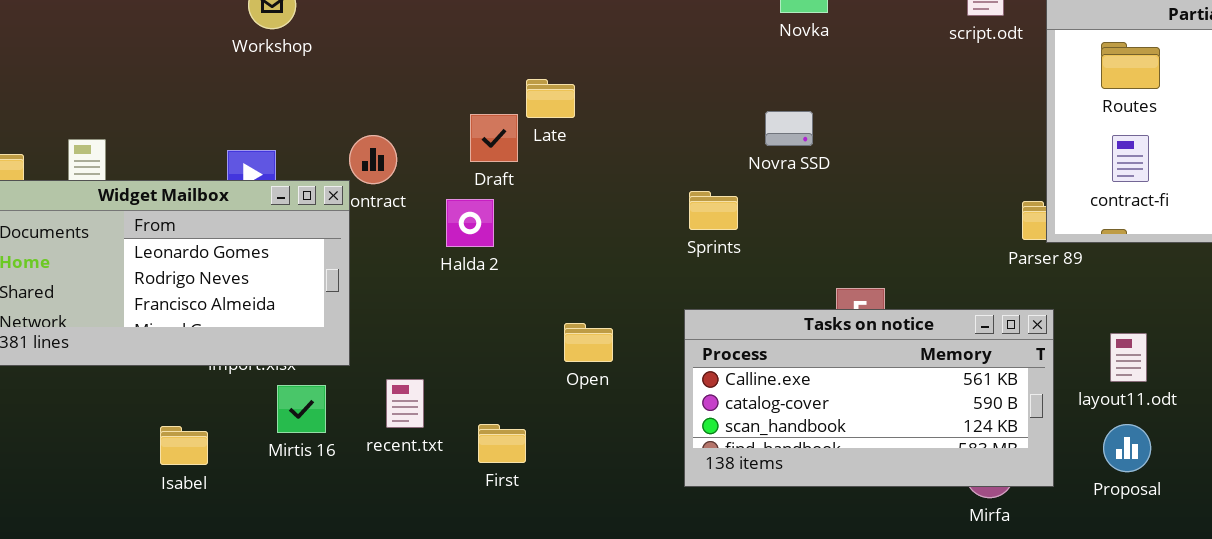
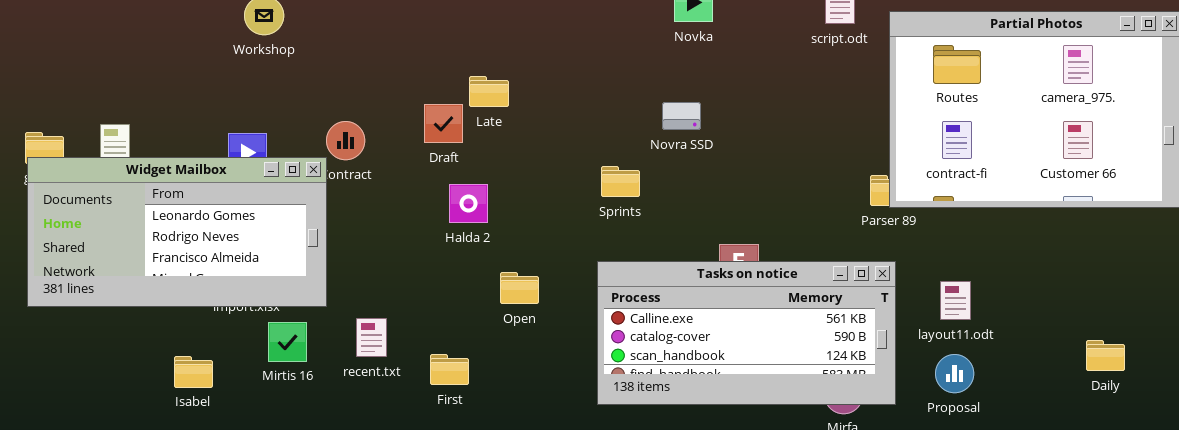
Halda 2: [446,199,494,247] -> [449,184,488,223], moved

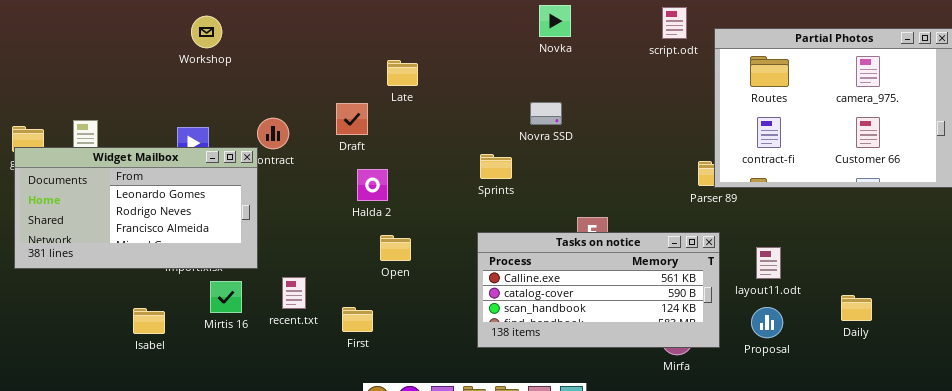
Late: [469,76,509,107] -> [387,60,418,86], moved
Open: [500,272,539,304] -> [380,235,411,261], moved
Daily: [1086,340,1125,371] -> [841,295,872,321], moved

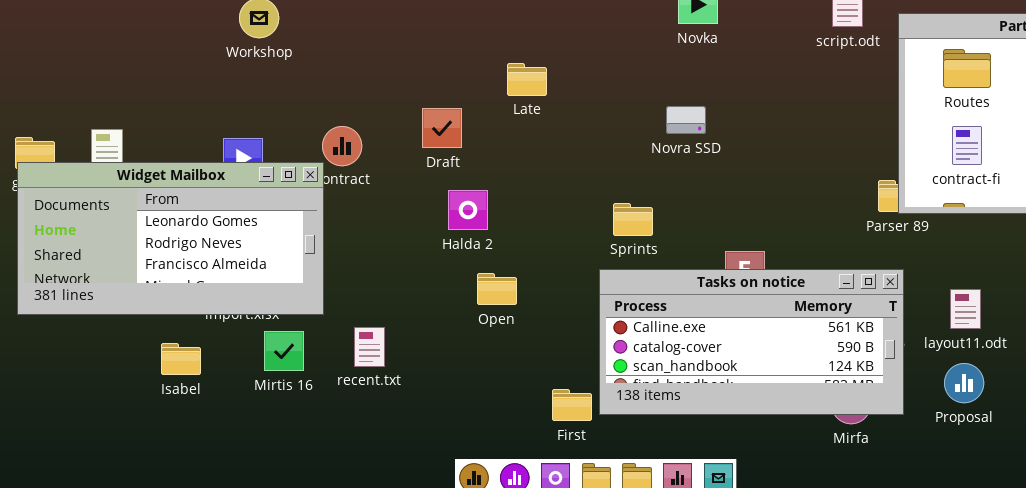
Late: [387,60,418,86] -> [507,63,547,96], moved
Sprints: [480,154,512,179] -> [613,203,653,236], moved
First: [342,307,373,332] -> [552,389,592,421], moved
Isabel: [133,308,165,334] -> [161,343,201,375], moved

